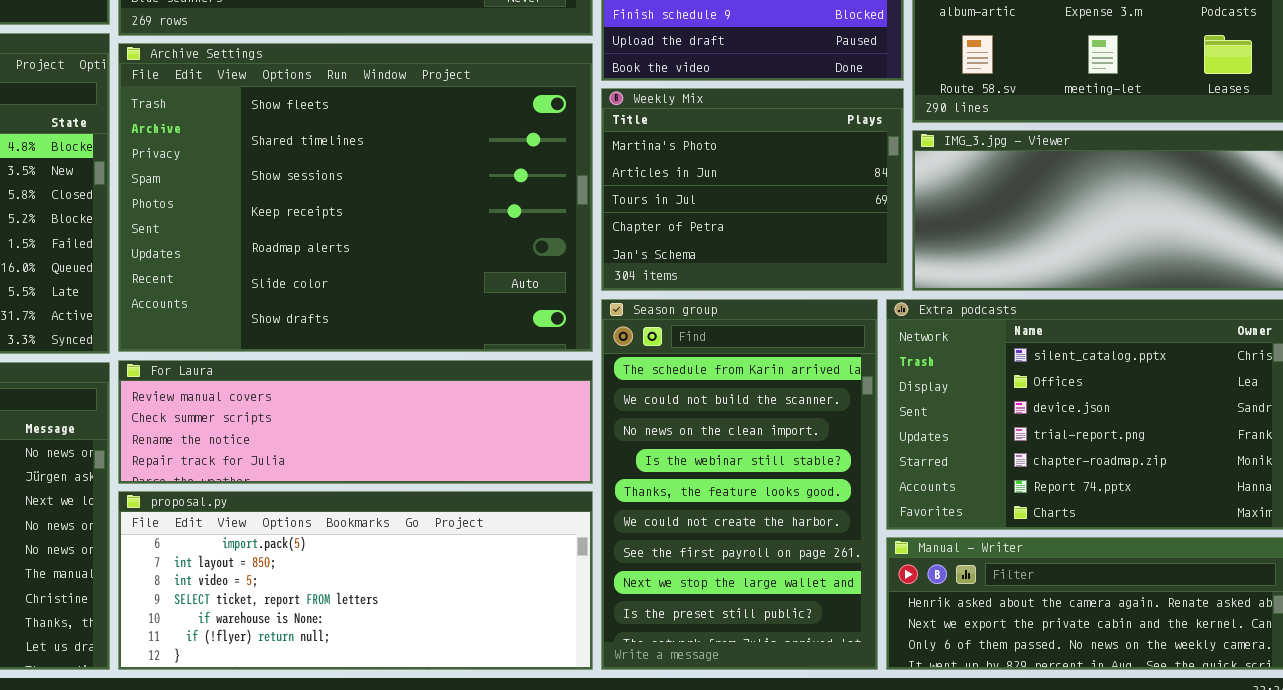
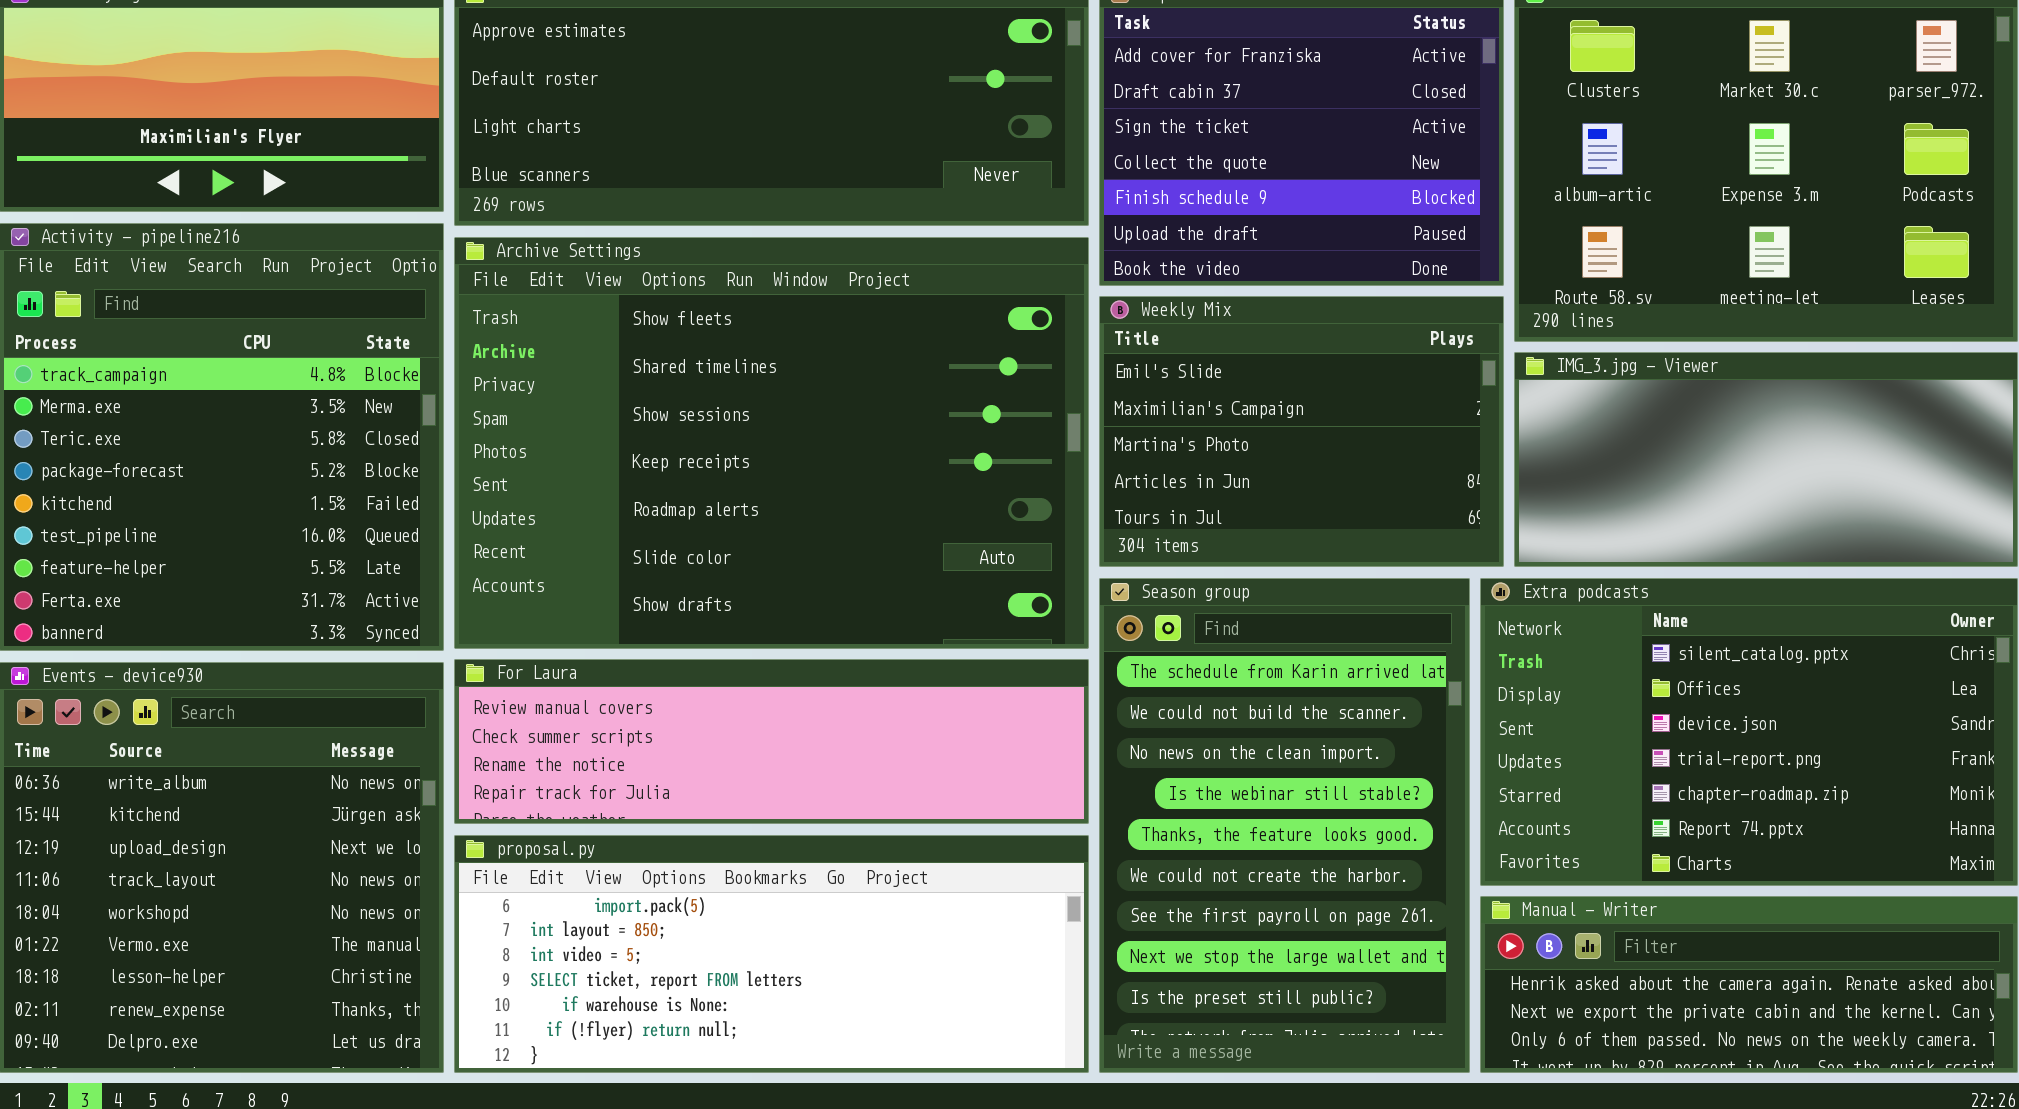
Weekly Mix: [601,88,904,291] -> [1099,296,1504,567], scrolled up 2 rows

